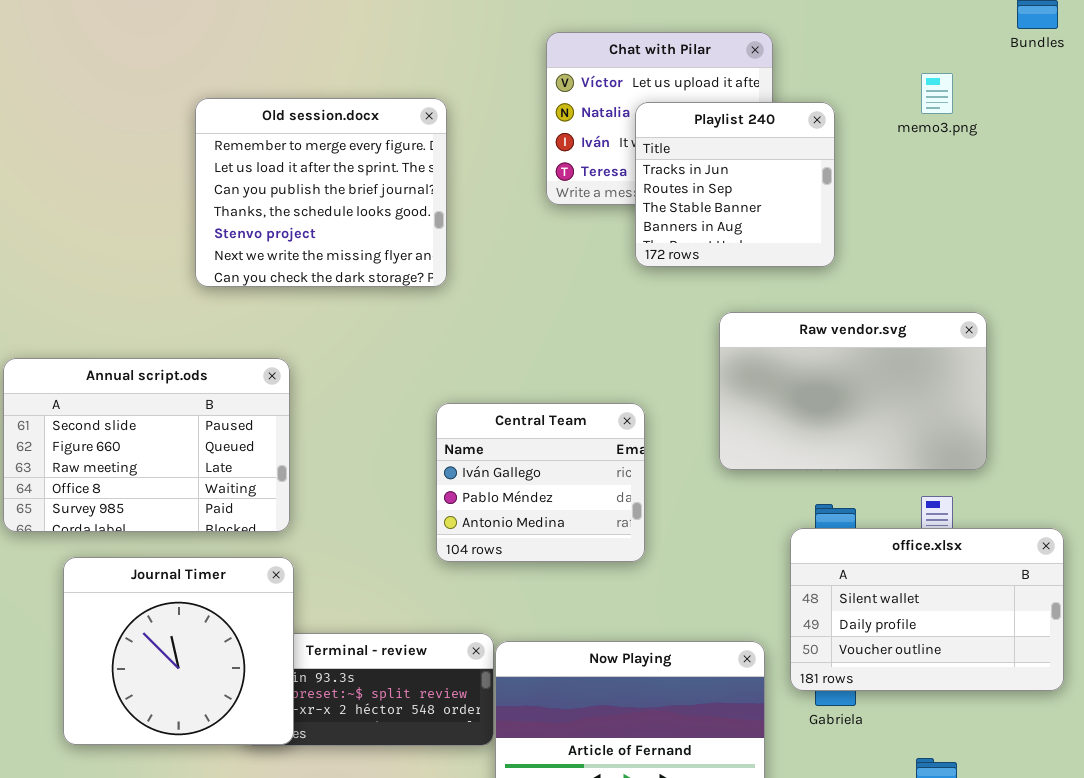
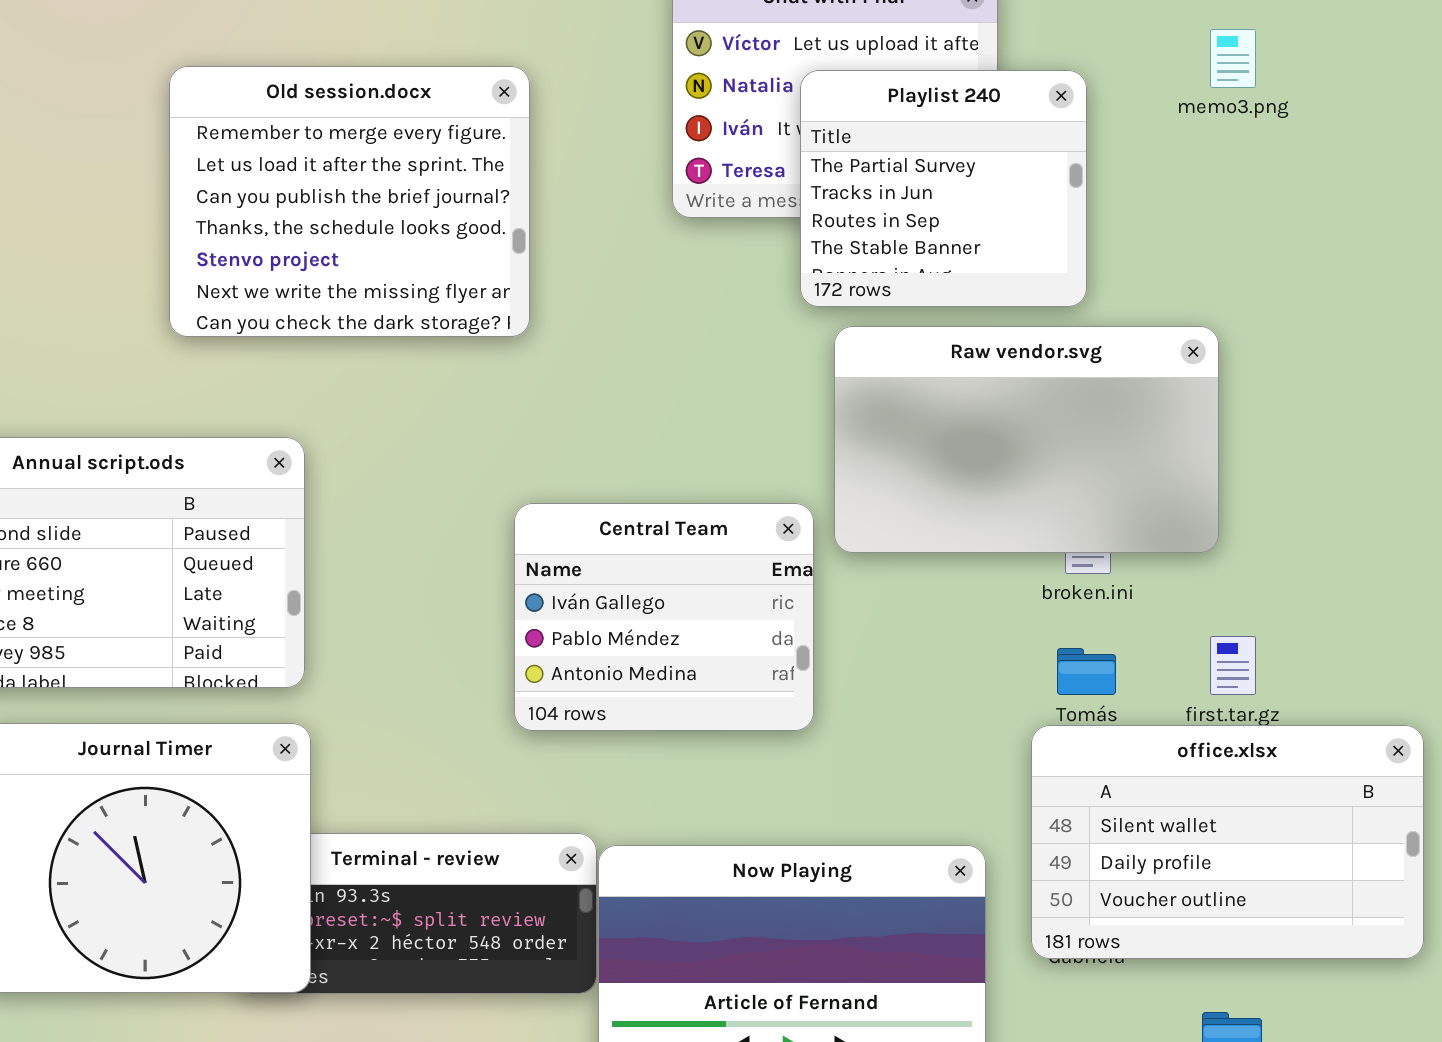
Playlist 240: [635,102,835,267] -> [800,70,1087,307], scrolled up 1 row
Raw vendor.svg: [719,312,987,470] -> [834,326,1219,553], moved
office.xlsx: [790,528,1064,691] -> [1031,725,1424,959], moved

